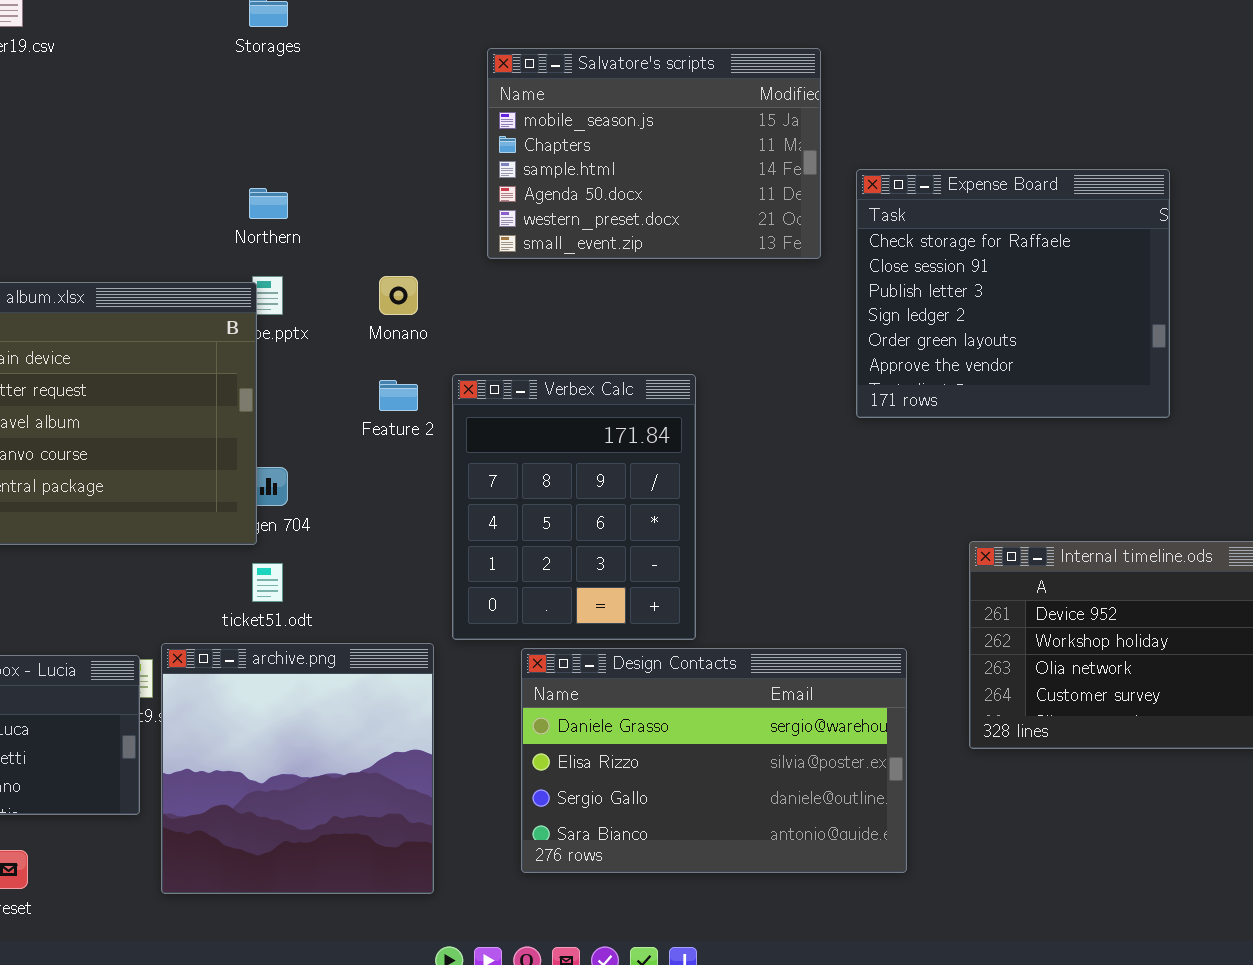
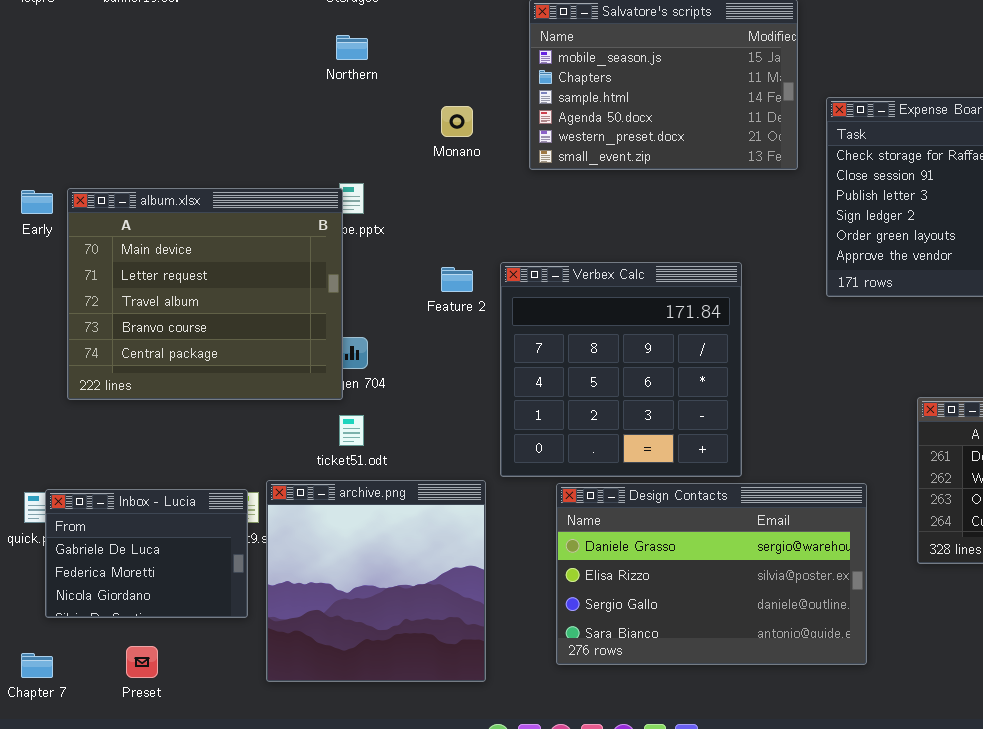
Northern: [249,188,288,219] -> [336,35,368,60], moved
Monano: [379,276,418,315] -> [441,106,473,137], moved
Verbex Calc: [452,374,696,640] -> [500,262,742,477], resized

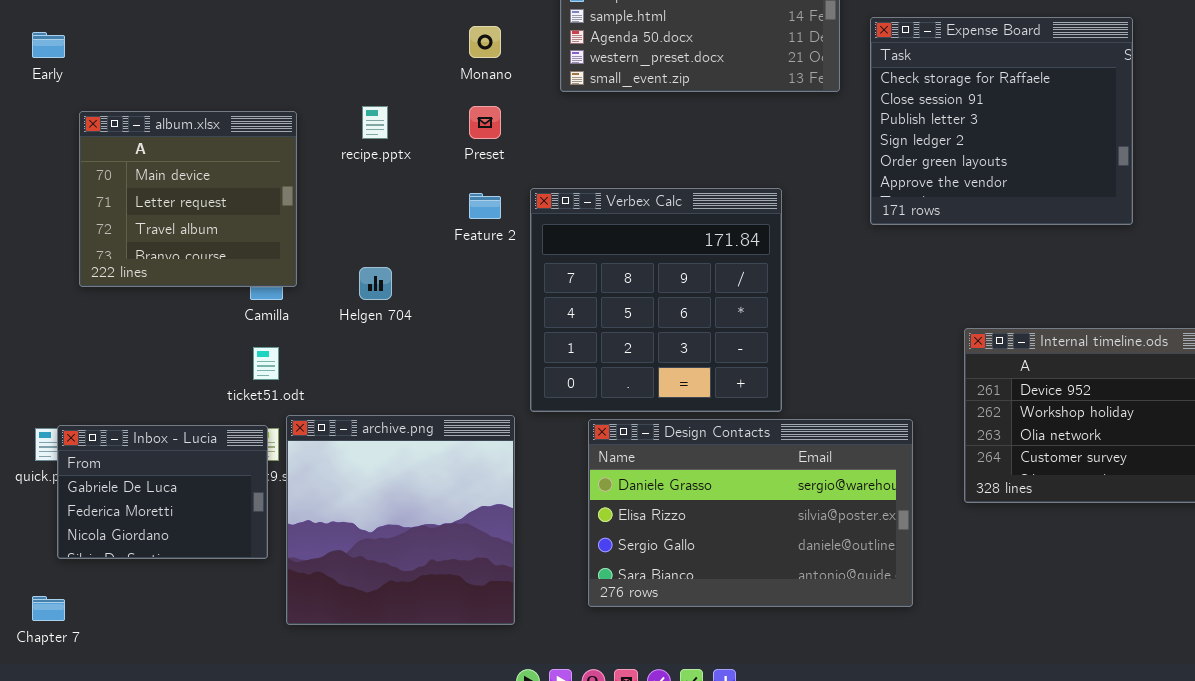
album.xlsx: [67,188,343,400] -> [79,111,297,287], resized
Early: [21,190,53,214] -> [32,32,65,58], moved
ticket51.odt: [339,415,364,446] -> [253,347,279,380], moved
Preset: [126,646,158,678] -> [469,106,501,139], moved

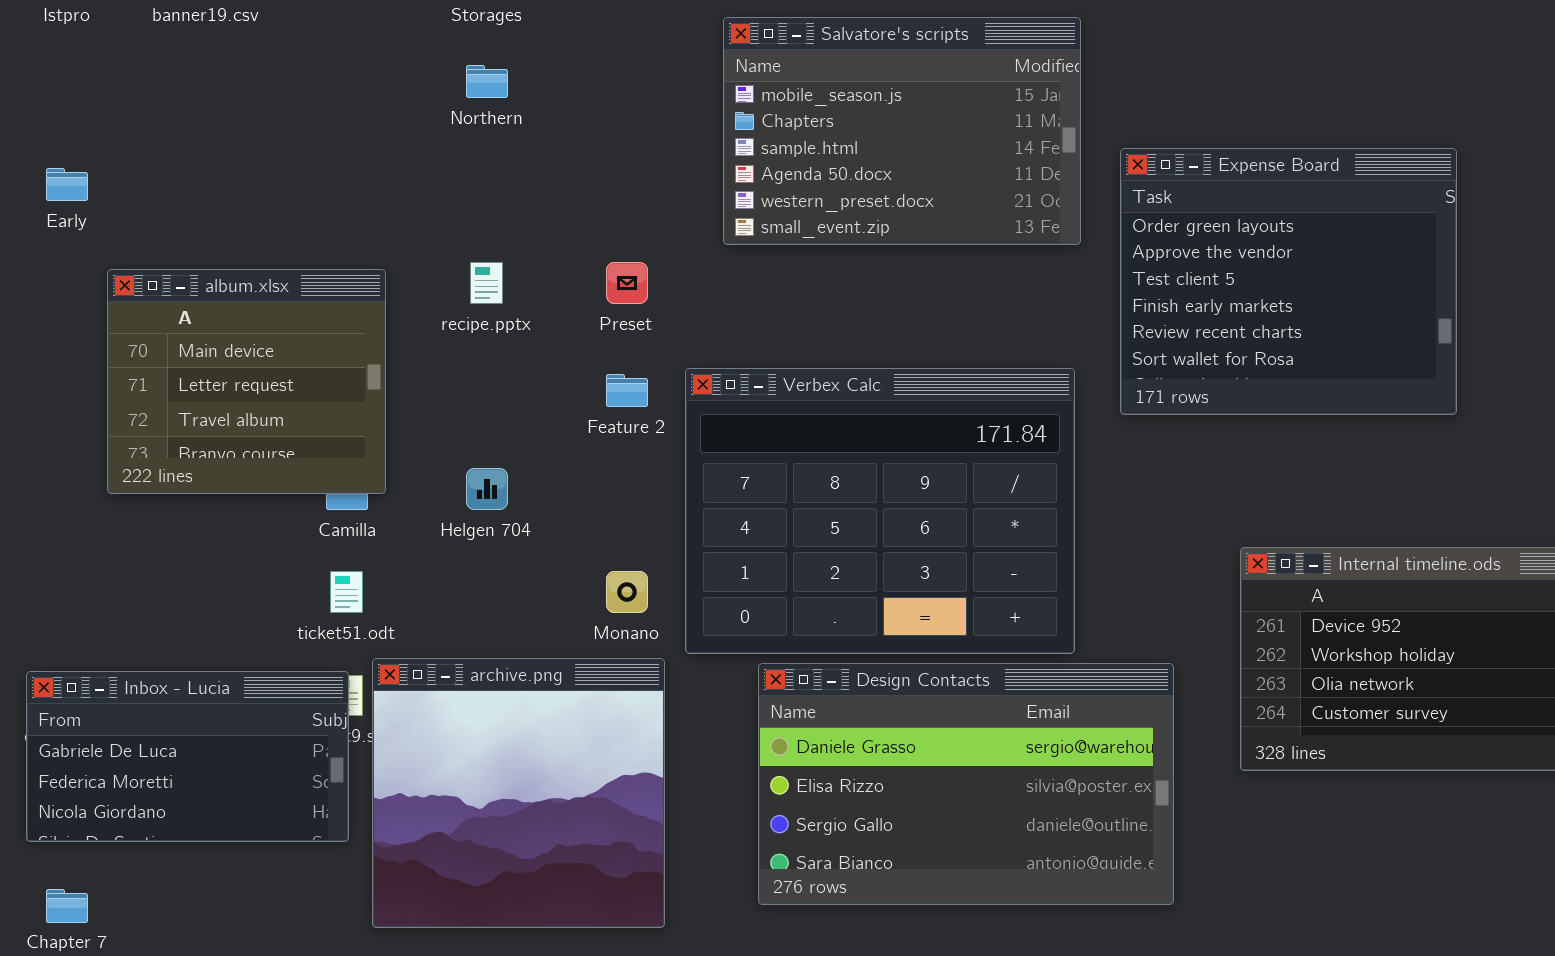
Expense Board: [870,17,1133,225] -> [1120,148,1457,415], scrolled down 4 rows
Monano: [469,26,501,58] -> [606,571,648,613], moved
Verbex Calc: [530,188,782,412] -> [685,368,1075,654], resized
Inbox - Lucia: [57,425,268,559] -> [26,671,349,842], resized

